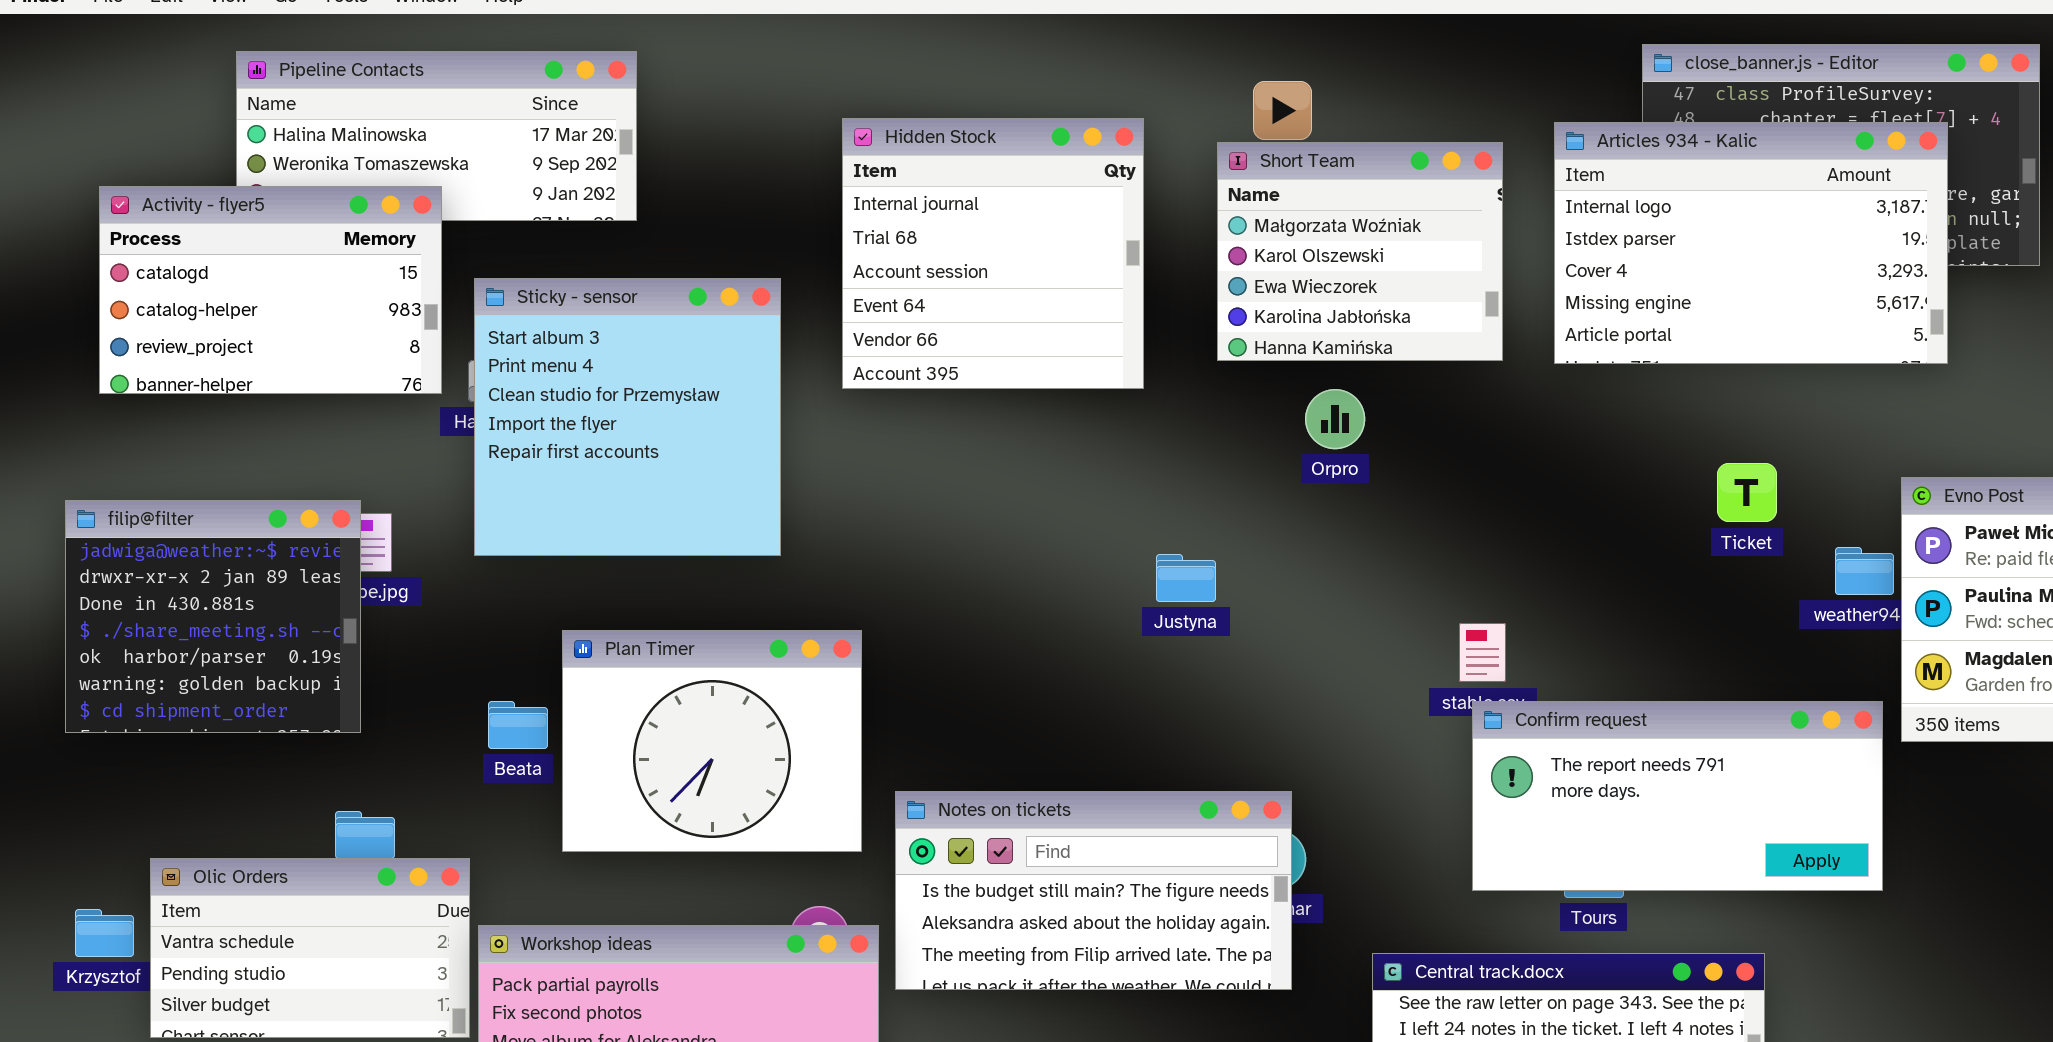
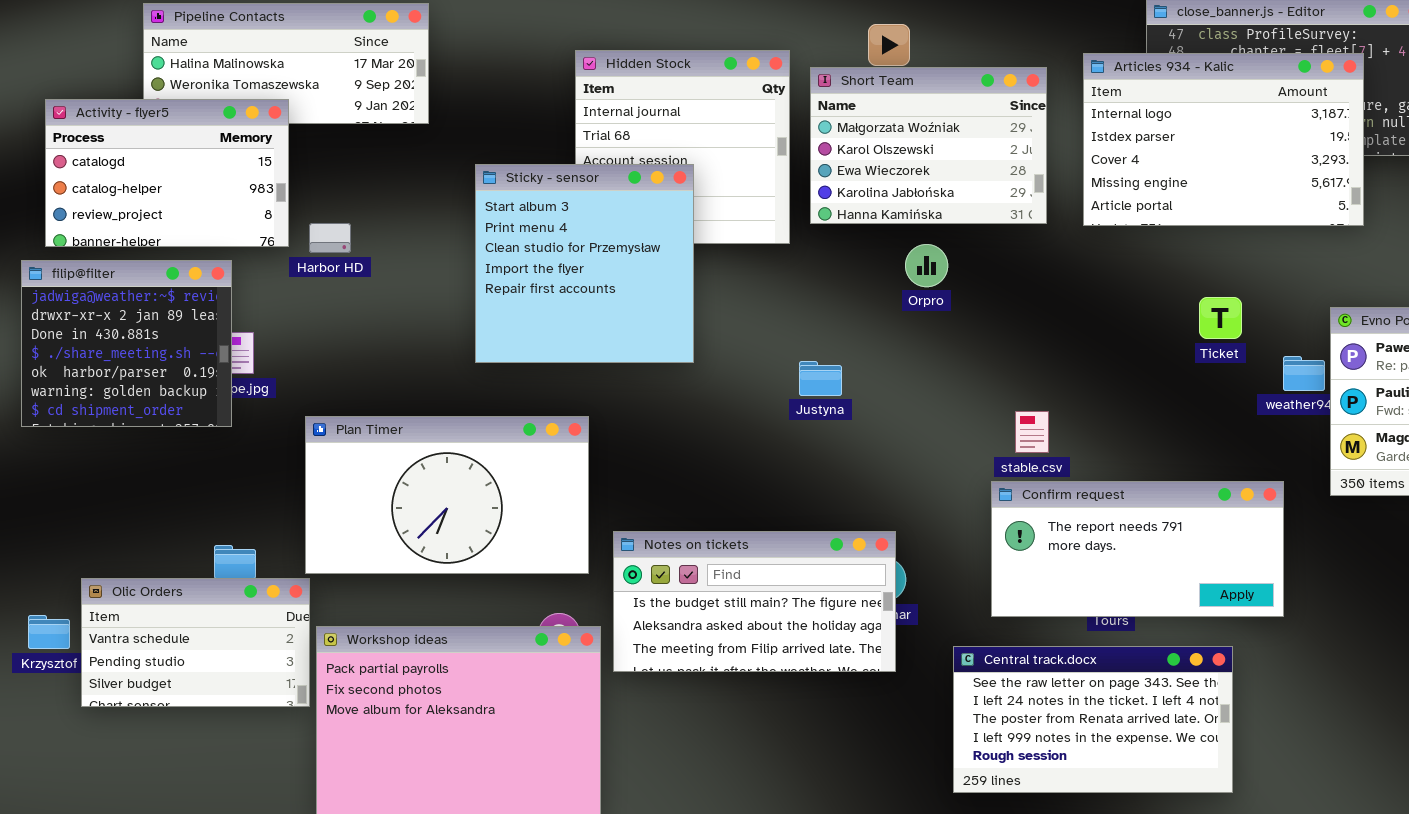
Short Team: [1217,142,1503,361] -> [810,67,1047,224], resized
Sticky - sensor: [474,278,781,556] -> [475,164,694,363], moved
filip@filter: [65,500,361,733] -> [21,260,232,427], moved
Plan Timer: [562,630,862,852] -> [305,416,589,574], resized
Confirm request: [1472,701,1883,891] -> [991,481,1284,617], moved

